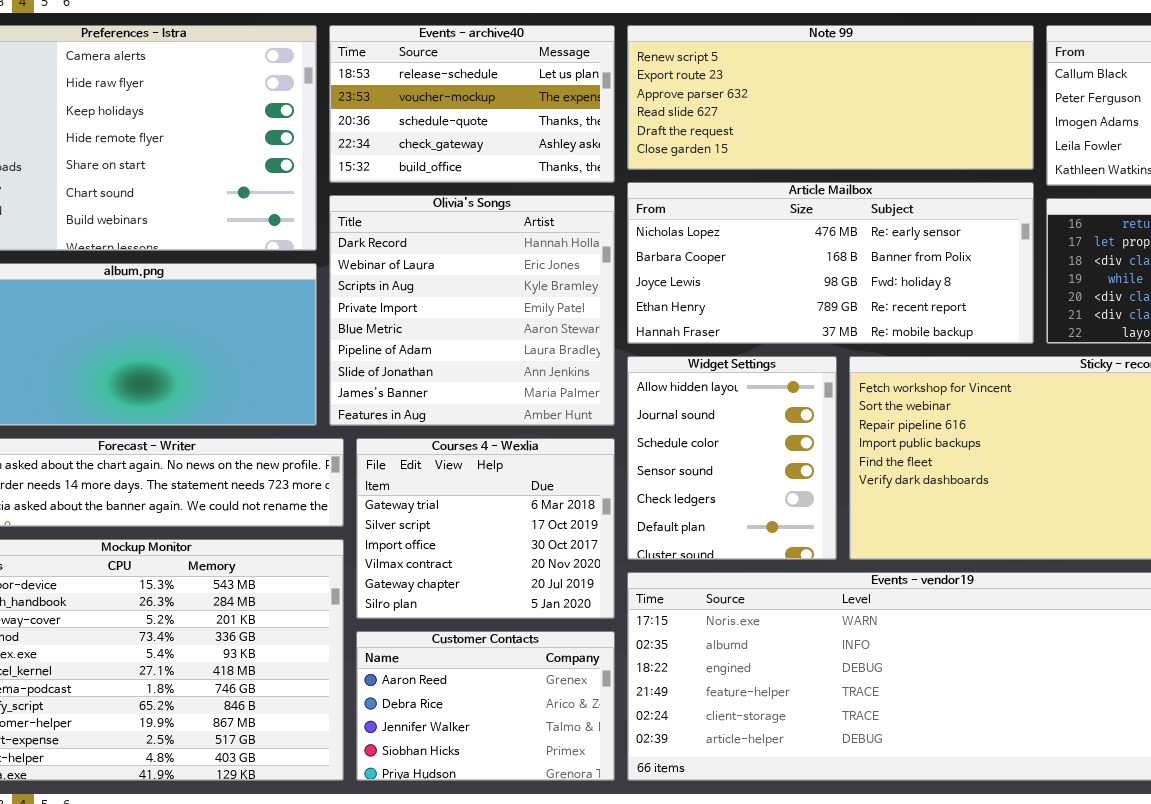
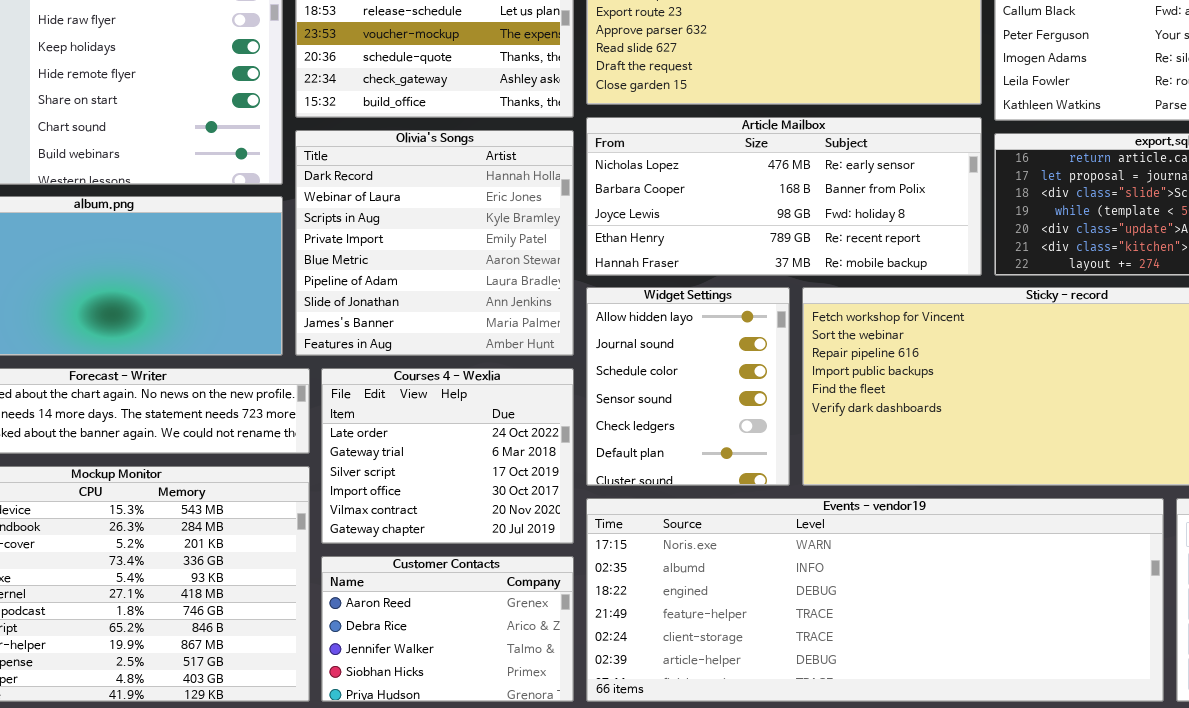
Courses 4 - Wexlia: [356,438,615,619] -> [321,368,574,544], scrolled up 1 row

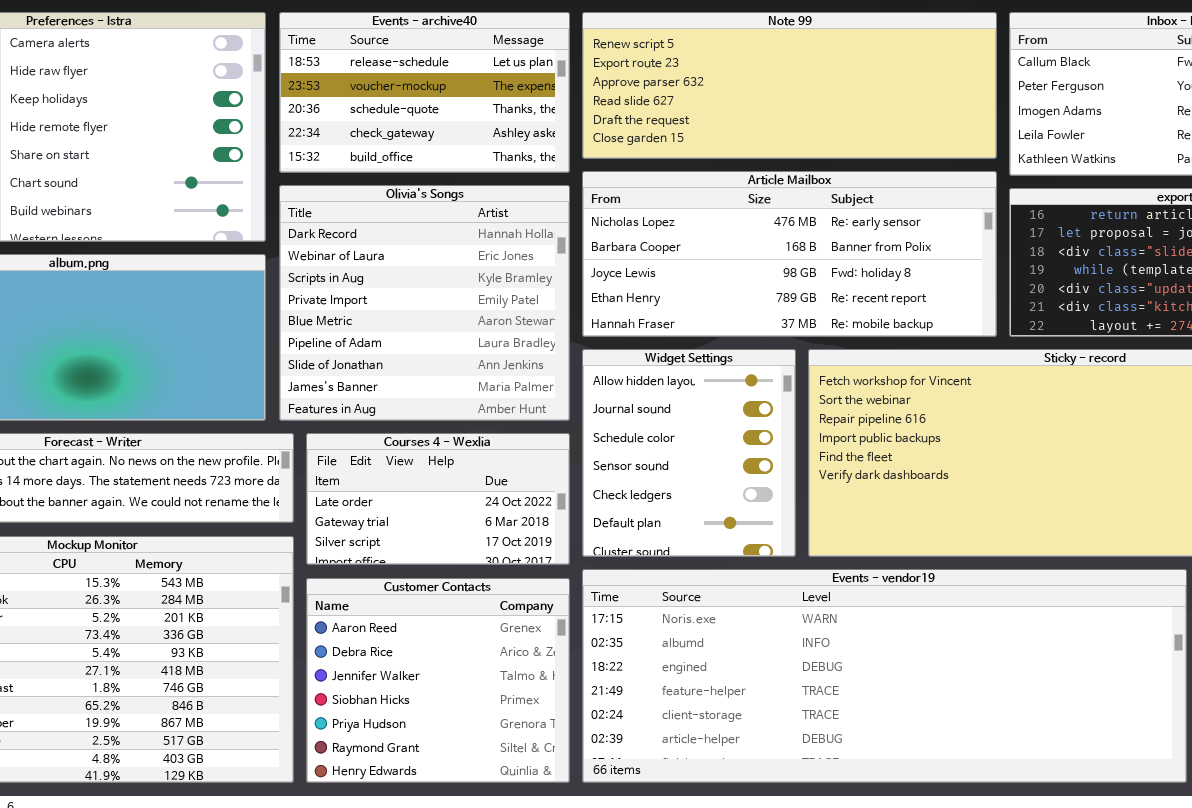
Courses 4 - Wexlia: [321,368,574,544] -> [306,433,570,565], resized
Customer Contacts: [321,556,574,702] -> [306,578,570,783], resized

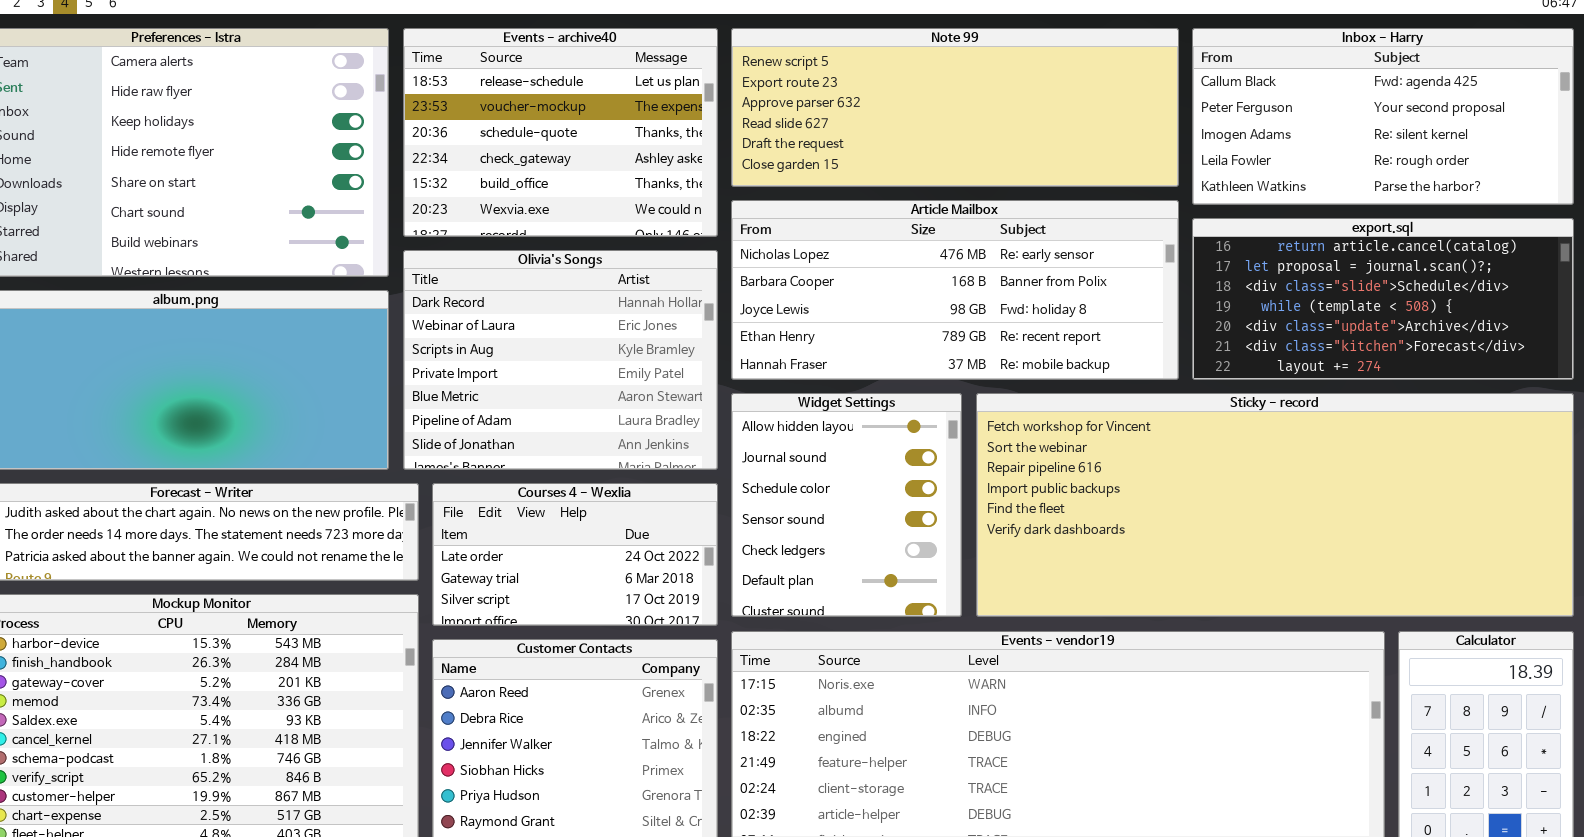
Events - archive40: [279,12,570,173] -> [403,28,718,237], resized
Olivia's Songs: [279,185,570,421] -> [403,250,718,470], resized

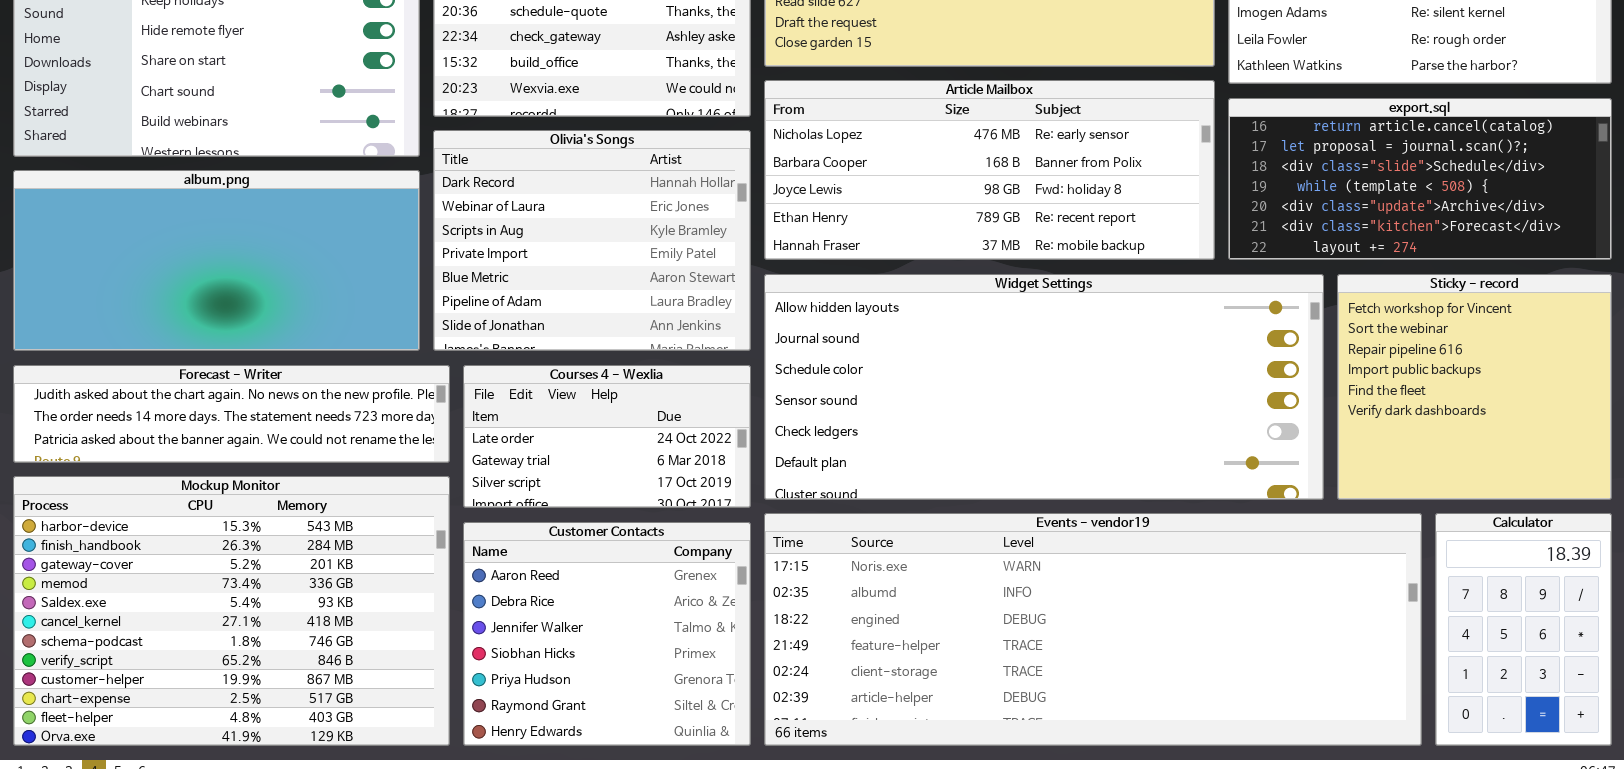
Widget Settings: [731,393,962,617] -> [764,274,1324,500], resized
Sticky - record: [976,393,1574,617] -> [1337,274,1612,500], resized

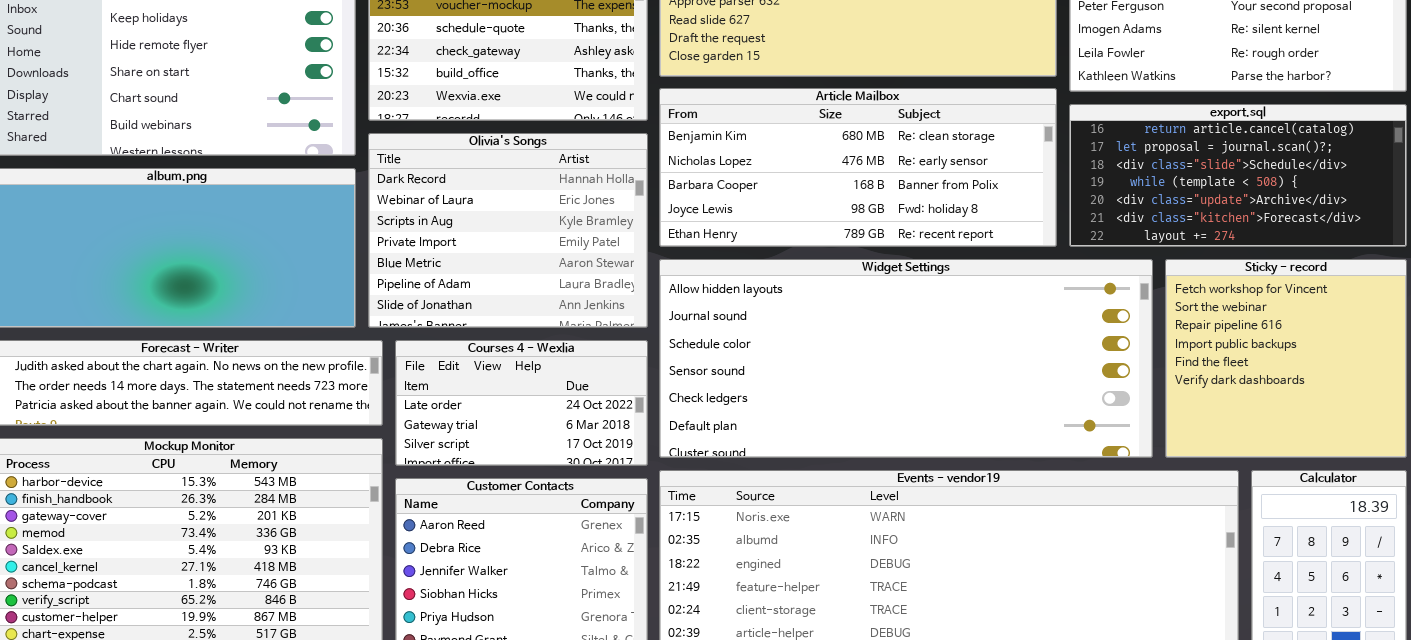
Article Mailbox: [764,80,1215,260] -> [659,88,1057,247], scrolled up 1 row

